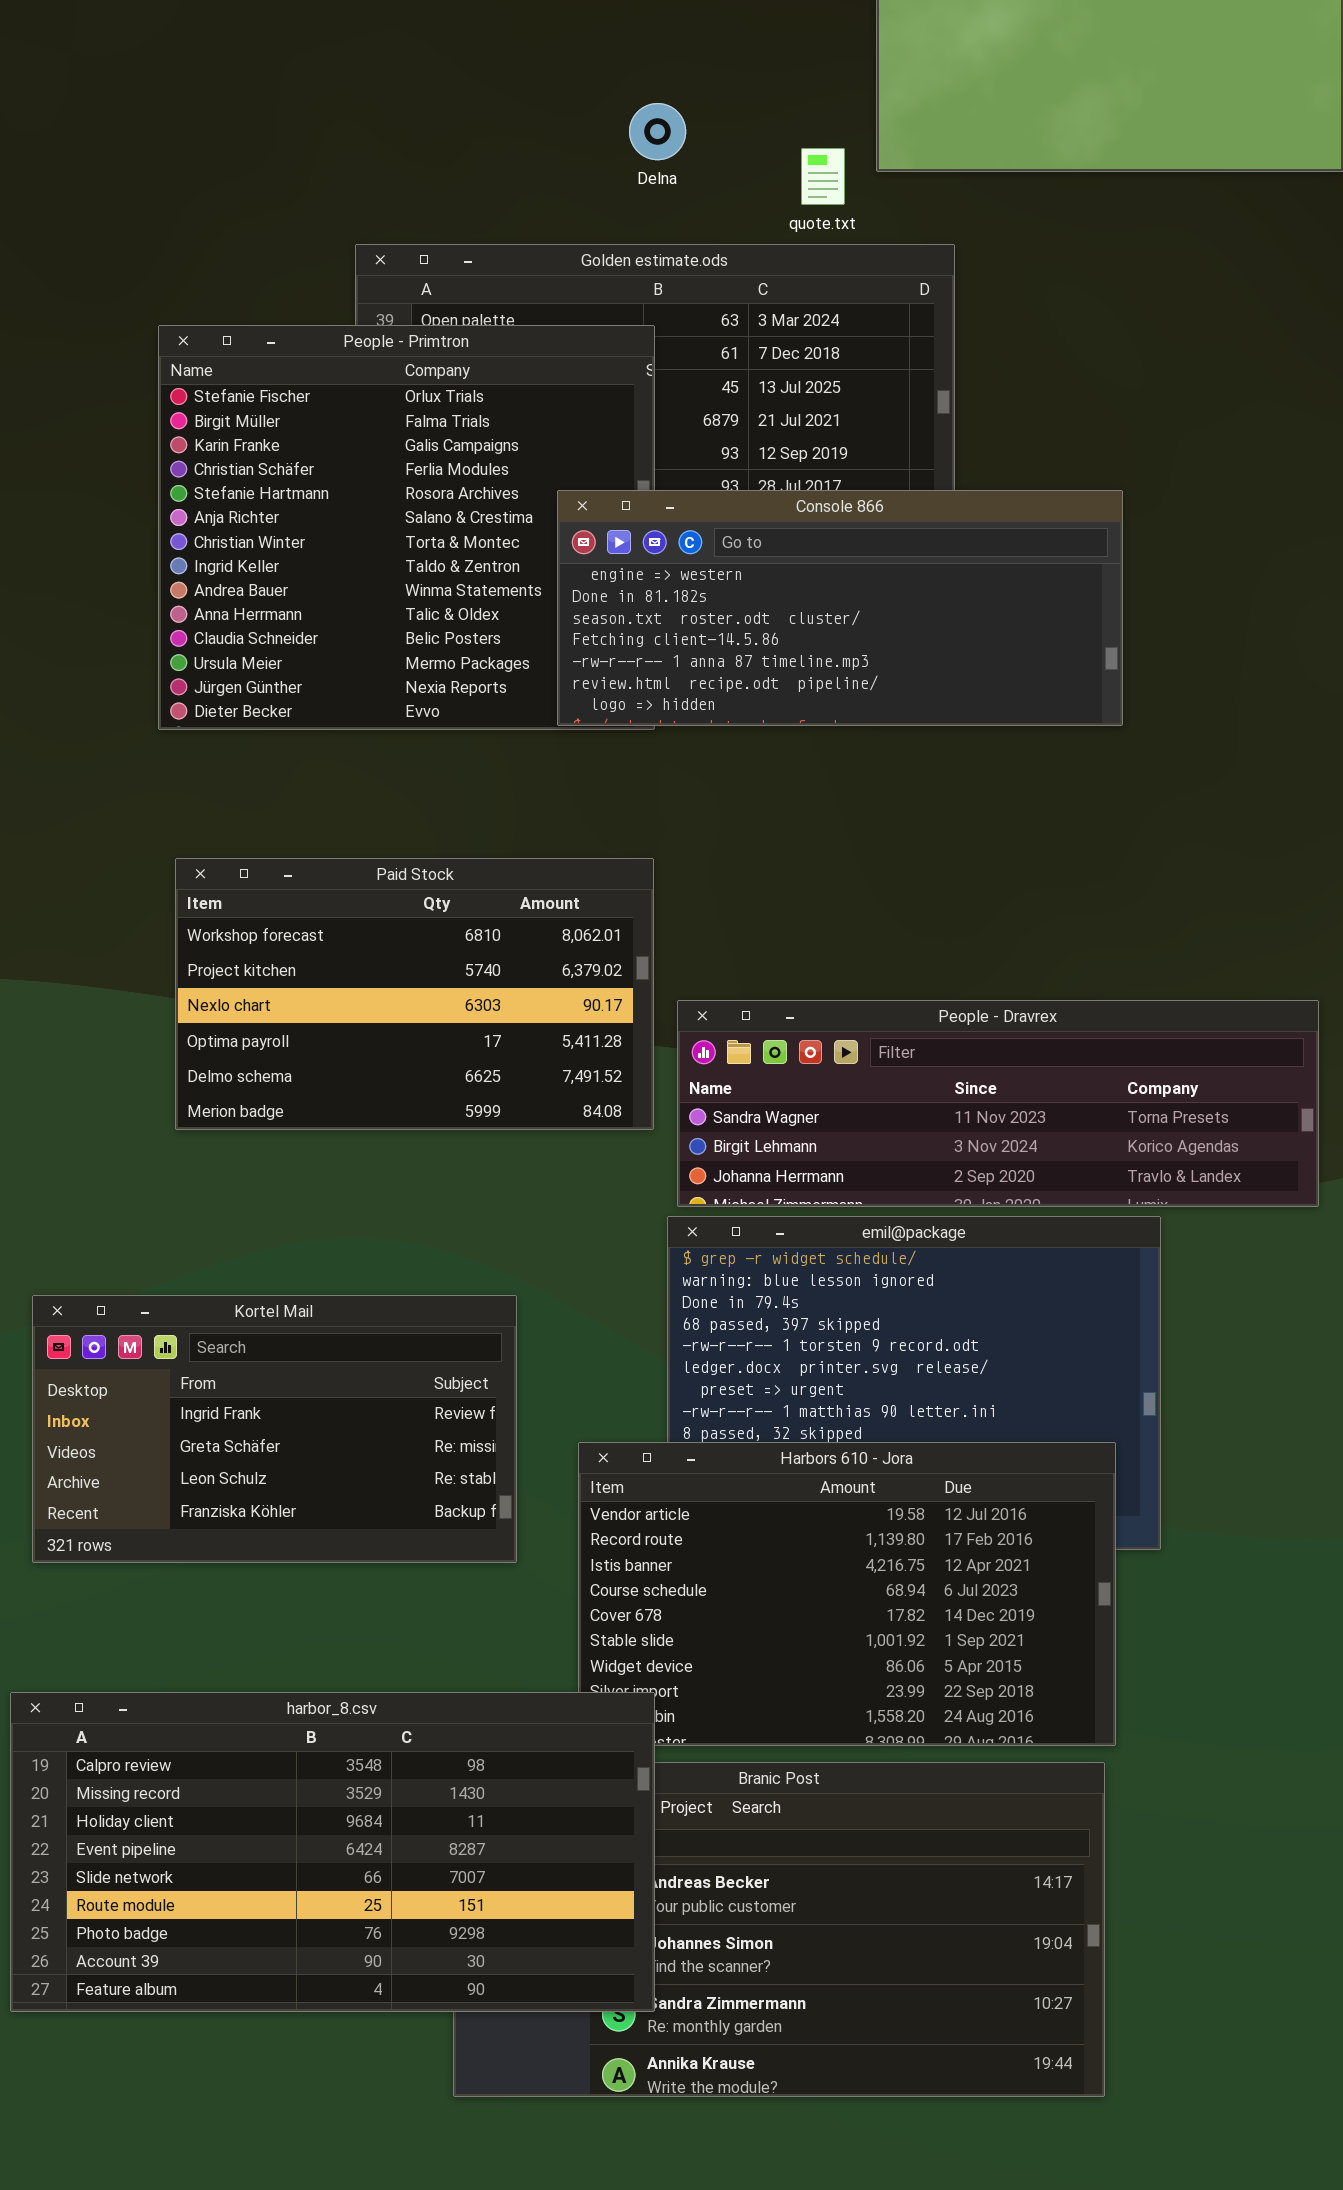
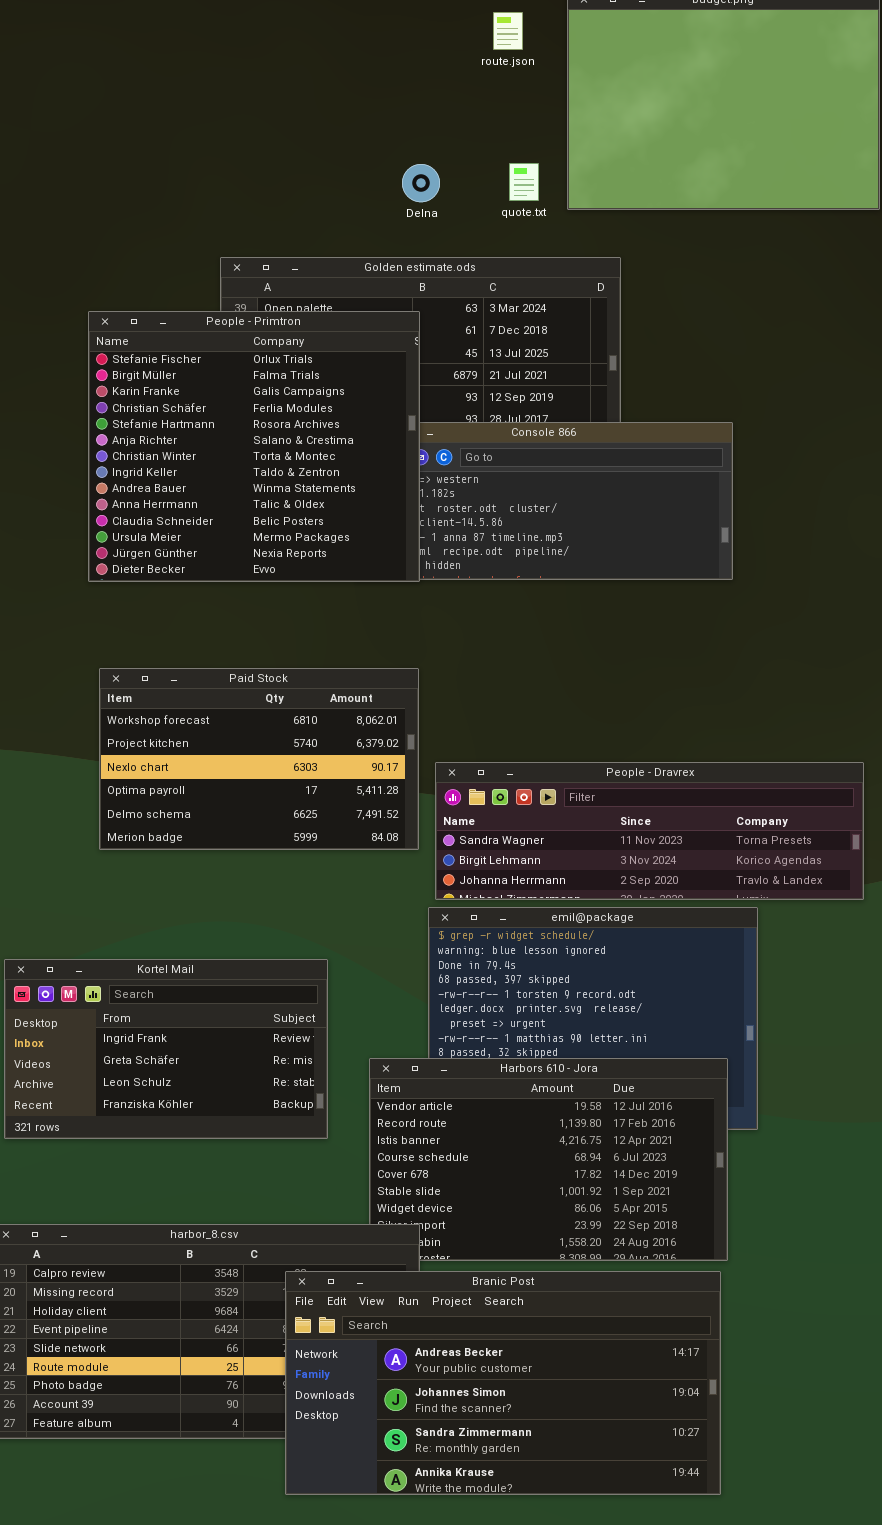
quote.txt: [801,148,845,205] -> [509,163,539,201], moved
People - Primtron: [158,325,655,730] -> [88,311,420,582], raised
Branic Post: [453,1762,1105,2097] -> [285,1271,721,1495], raised

